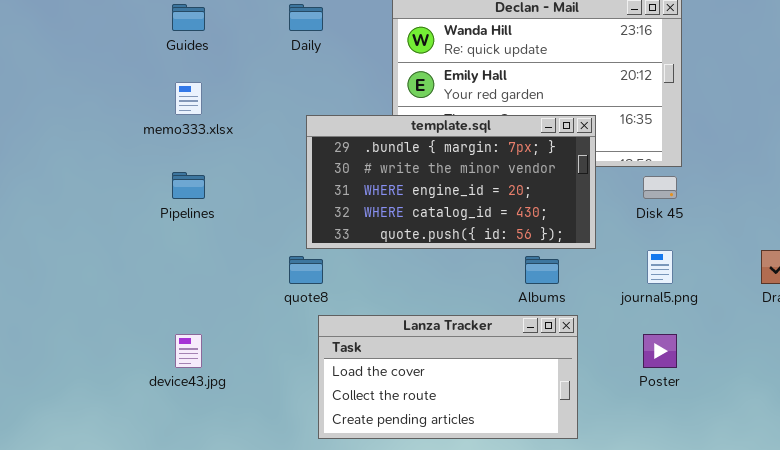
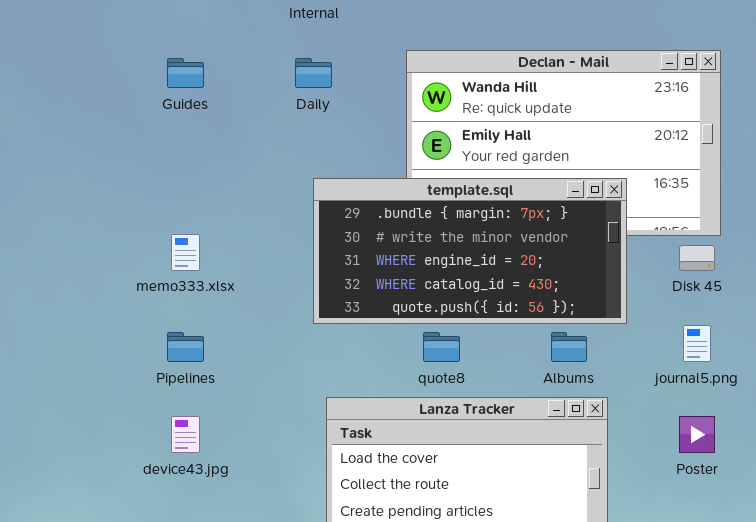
memo333.xlsx: [175,82,202,115] -> [171,234,200,271], moved
Pipelines: [172,172,205,199] -> [167,332,204,362], moved
quote8: [289,256,323,284] -> [423,332,460,362], moved

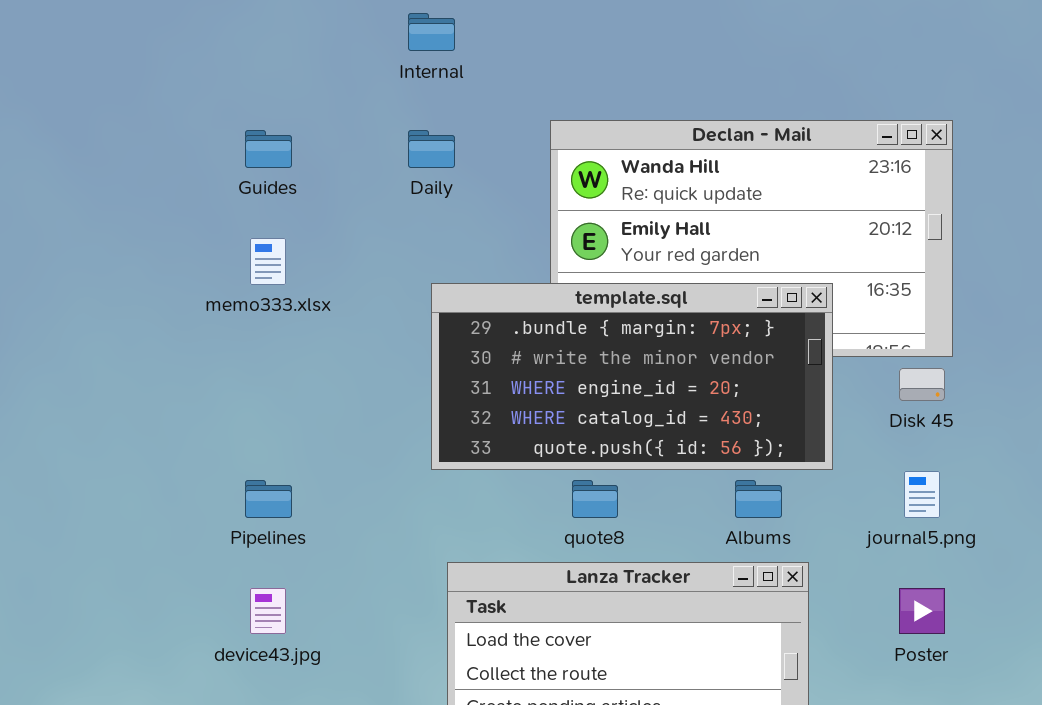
memo333.xlsx: [171,234,200,271] -> [250,238,286,285], moved

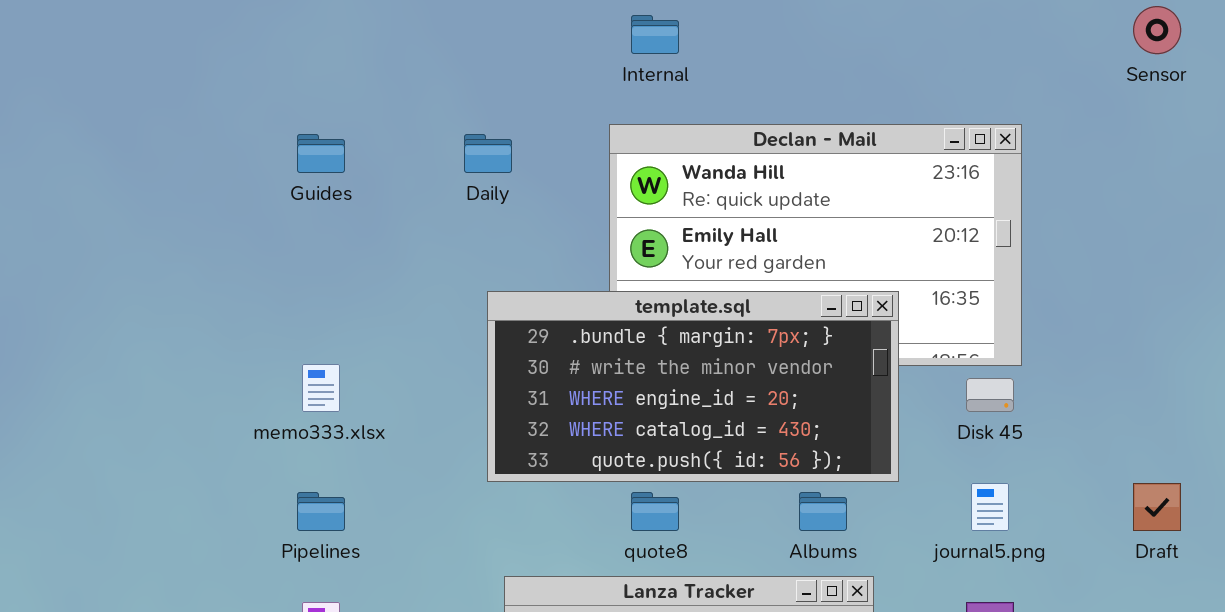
Internal: [408,13,455,51] -> [631,15,679,54], moved
memo333.xlsx: [250,238,286,285] -> [302,364,340,412], moved

